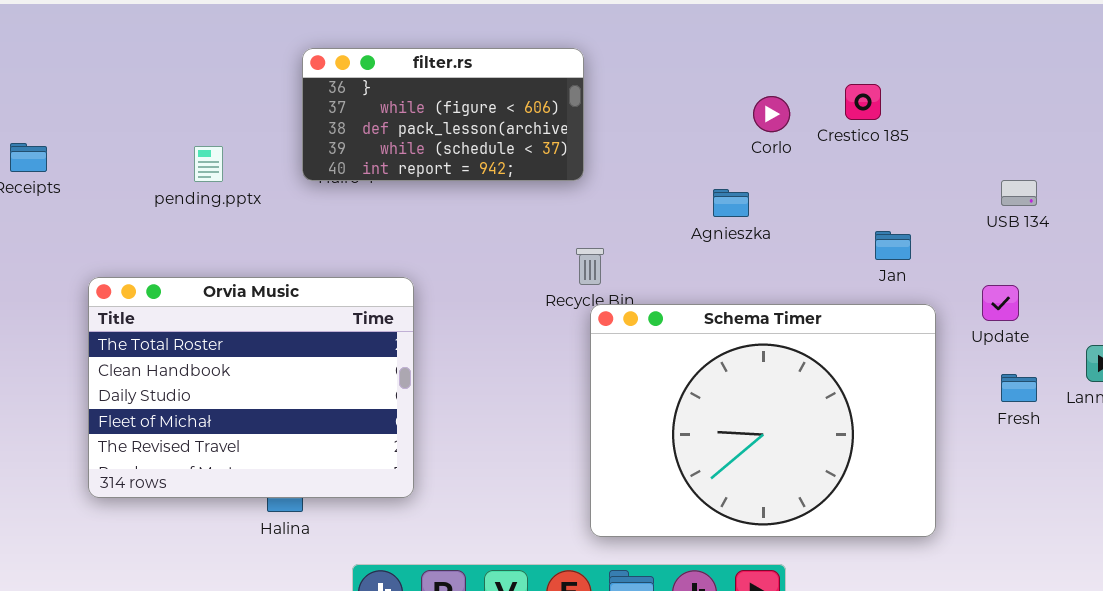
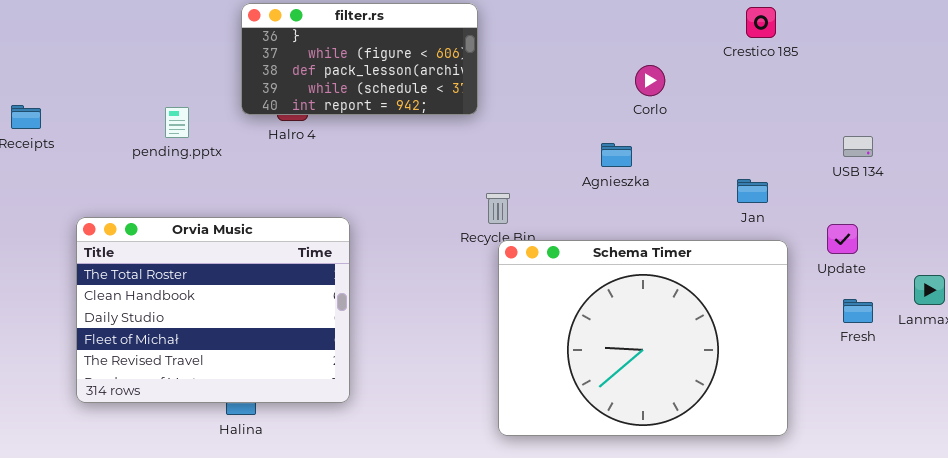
filter.rs: [302,48,584,181] -> [241,3,478,115], moved
Crestico 185: [845,84,881,120] -> [746,7,776,38], moved

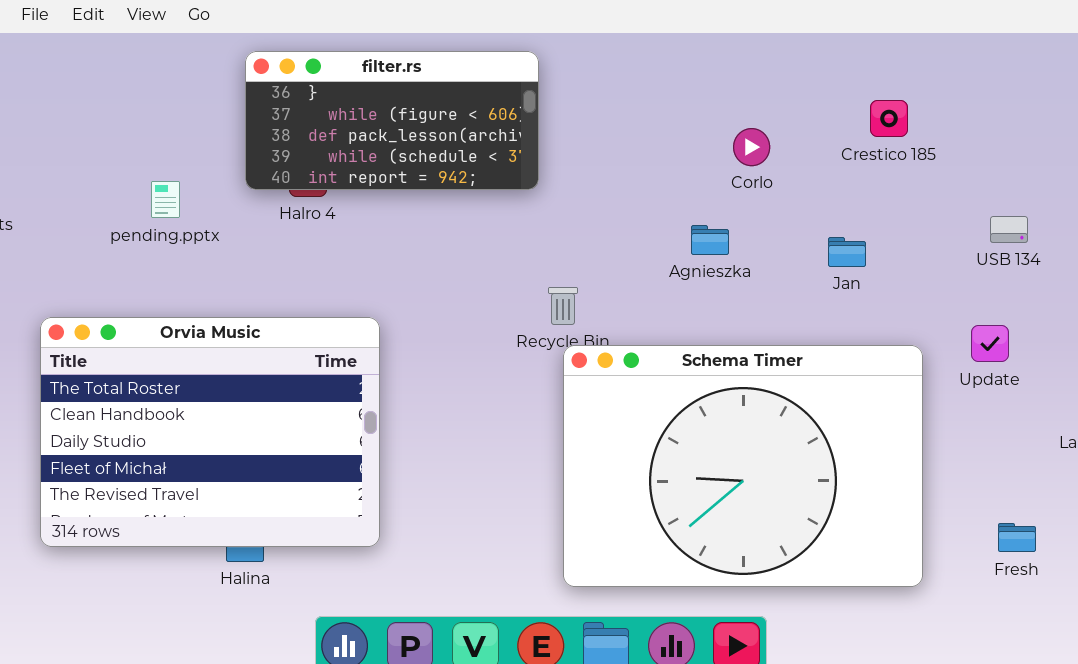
Crestico 185: [746,7,776,38] -> [870,100,908,137], moved
Jan: [737,179,768,203] -> [828,237,866,267], moved
Fresh: [843,299,873,323] -> [998,523,1036,552], moved

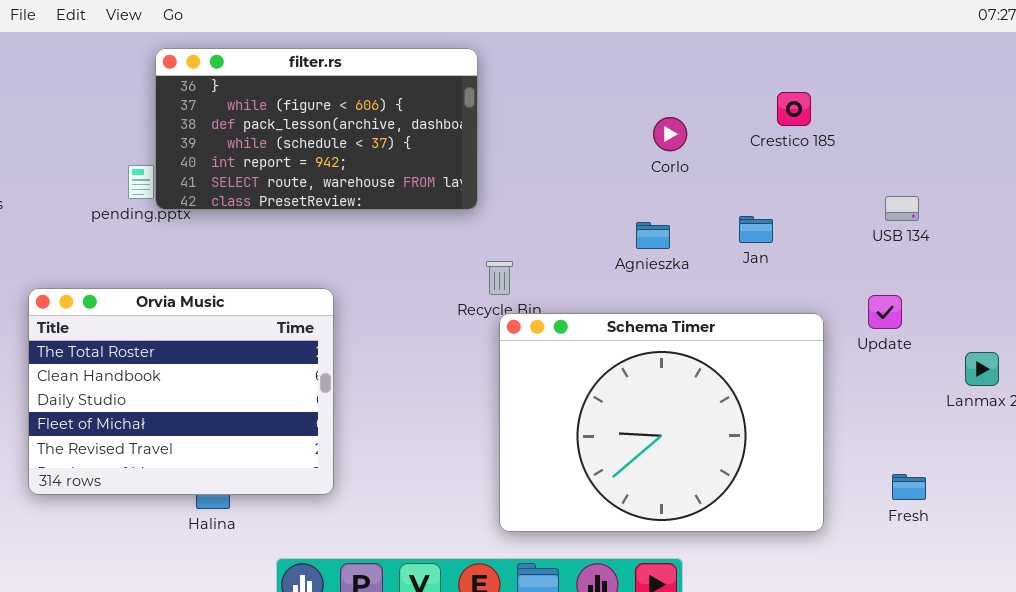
filter.rs: [245,51,539,190] -> [155,48,478,210], resized
Agnieszka: [691,225,729,255] -> [636,222,670,249], moved

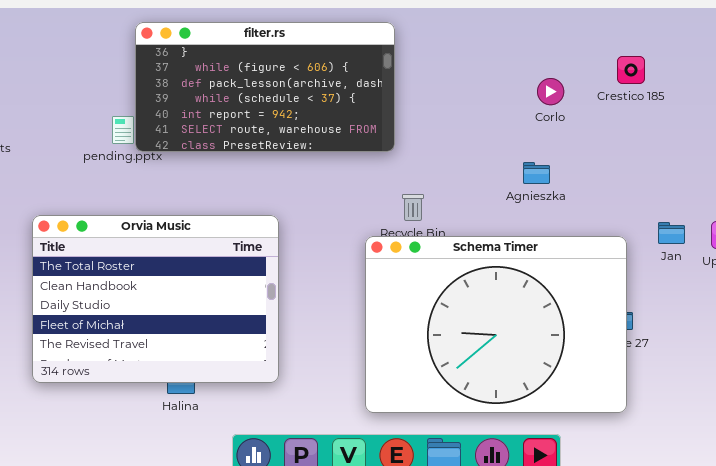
Crestico 185: [777,92,811,126] -> [617,56,645,84], moved
Jan: [739,216,773,243] -> [658,222,685,244], moved
Schema Timer: [499,313,824,532] -> [365,236,627,413], moved

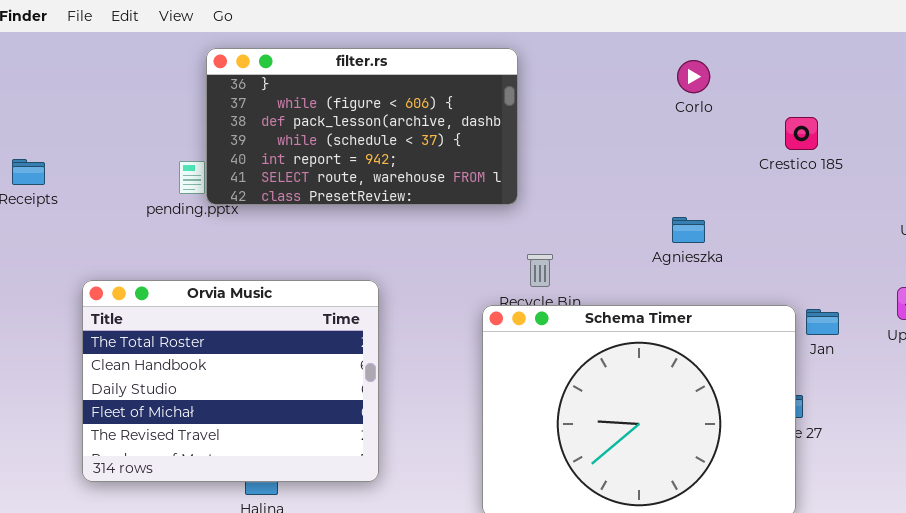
Crestico 185: [617,56,645,84] -> [785,117,818,150], moved
Corlo: [537,78,564,105] -> [677,60,710,93], moved
Jan: [658,222,685,244] -> [806,309,839,335], moved

